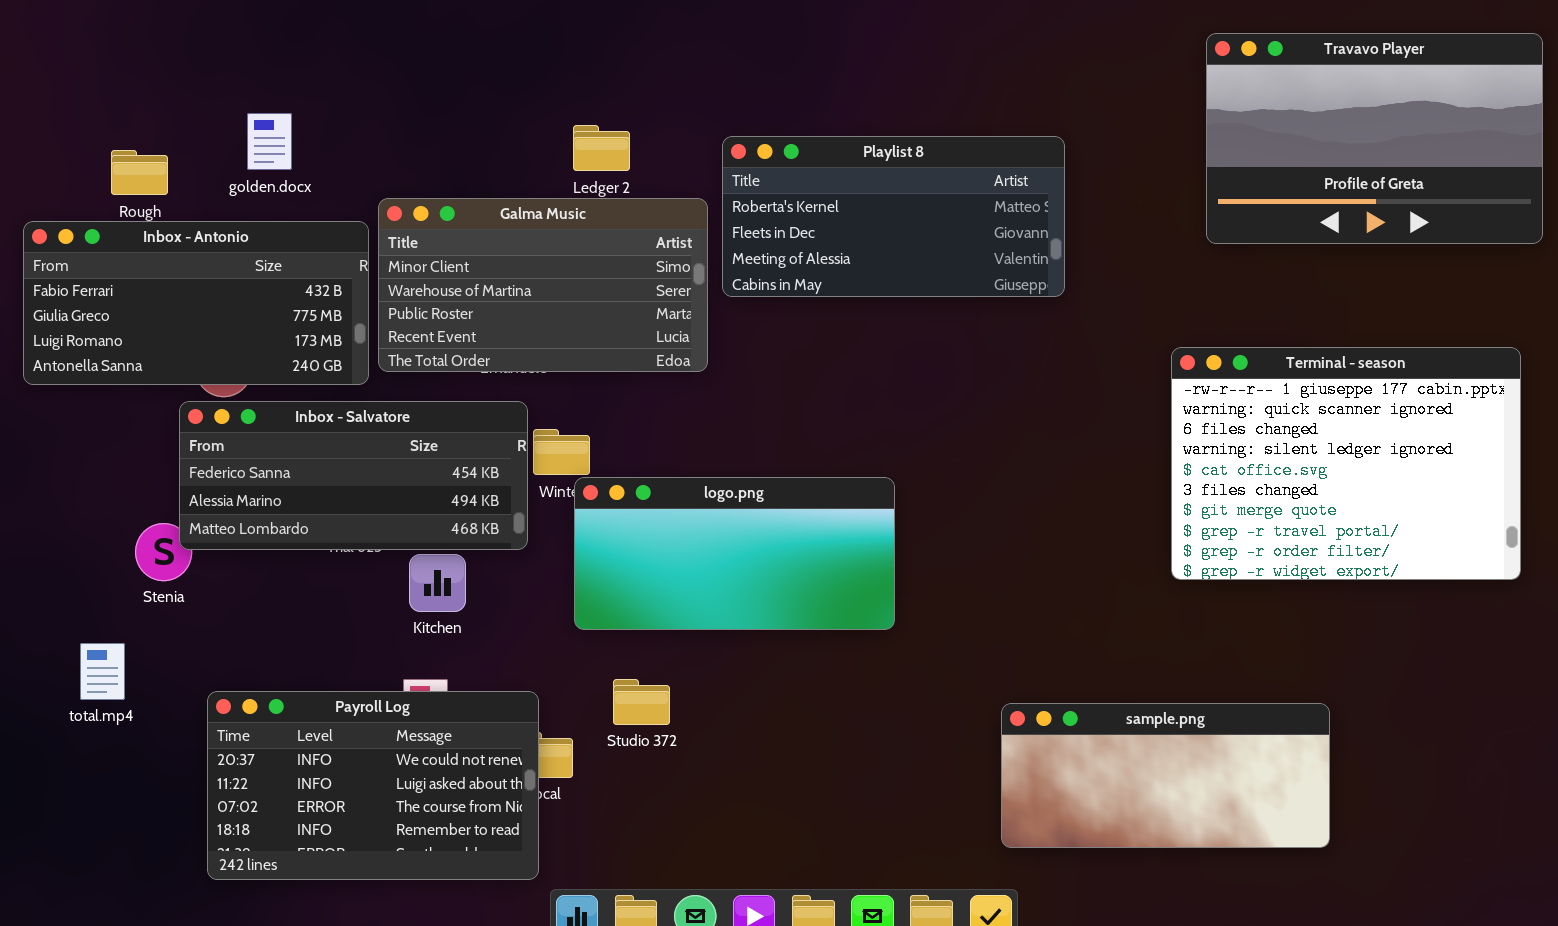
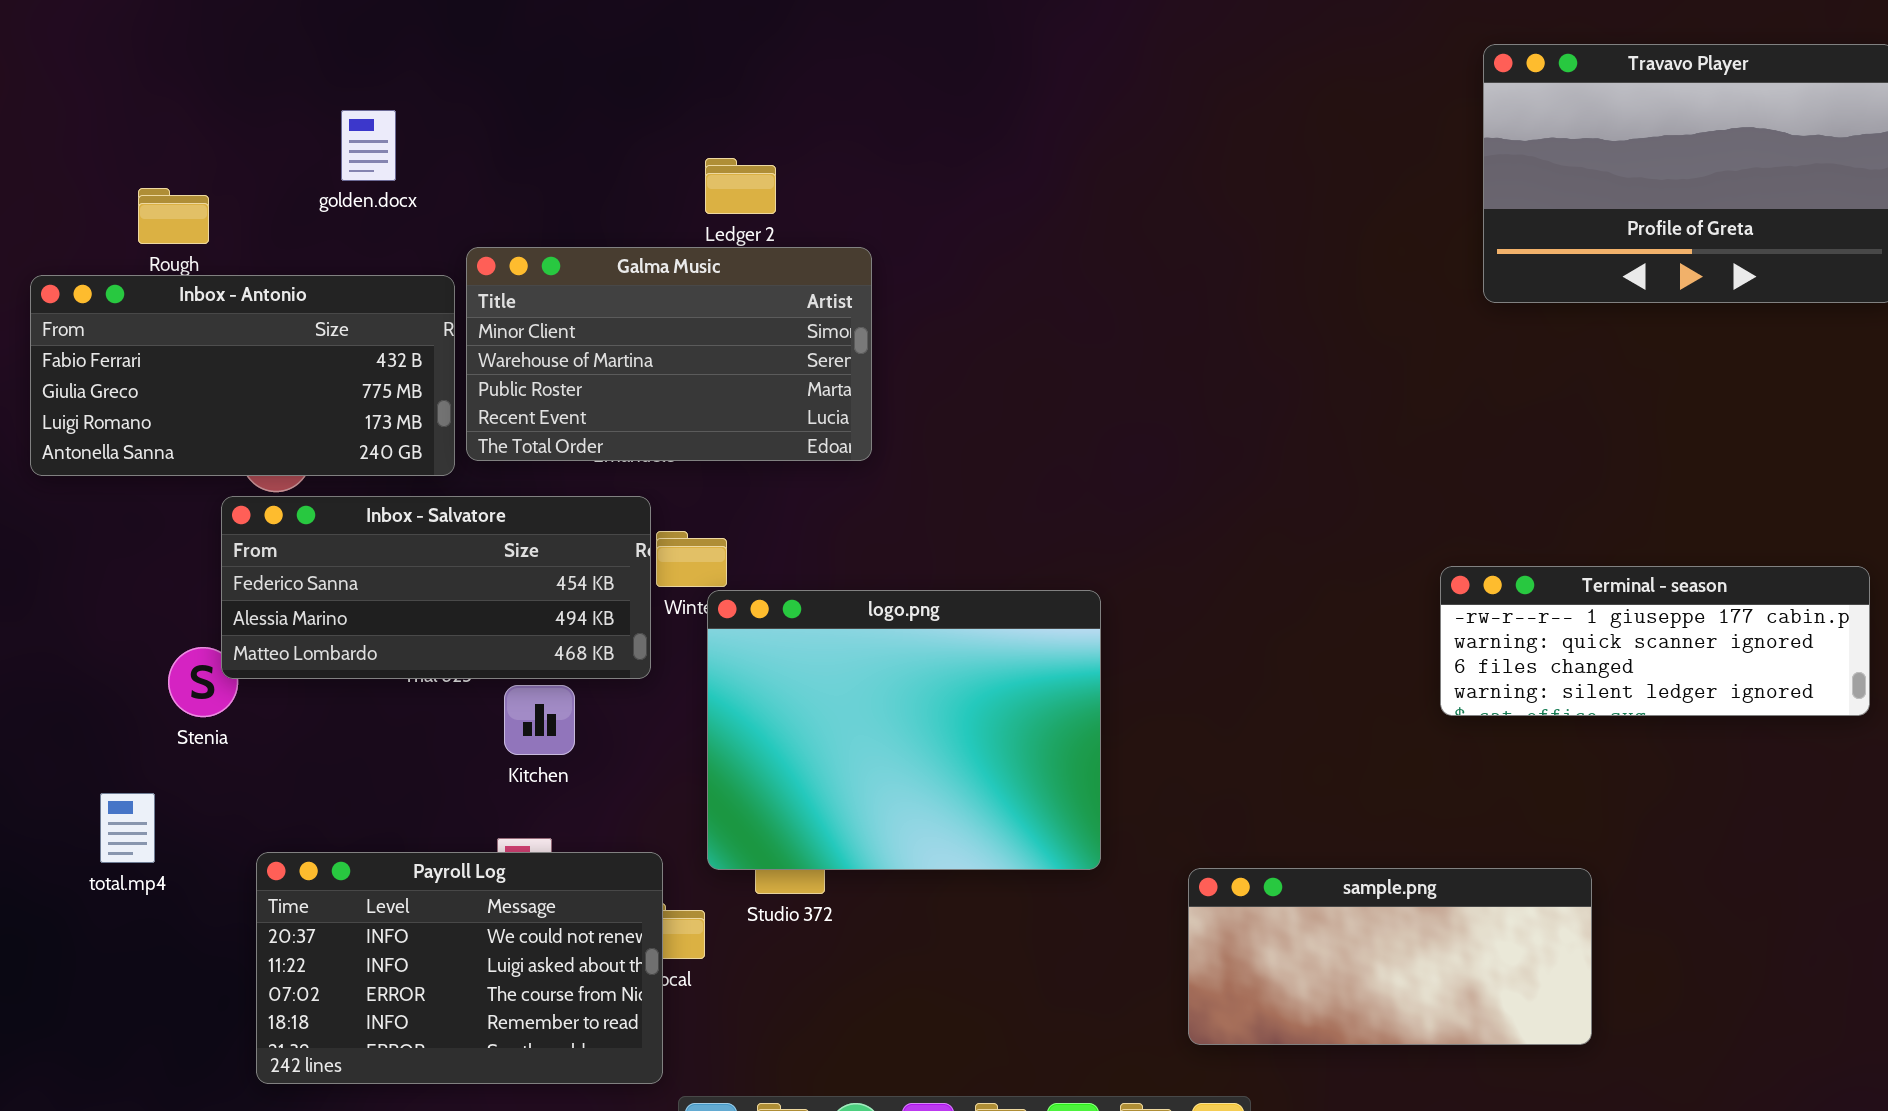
golden.docx: [247,113,292,170] -> [341,110,396,181], moved
Playlist 8: [722,136,1065,297] -> none, closed
Terminal - season: [1171,347,1521,580] -> [1440,566,1870,716], resized
logo.png: [574,477,895,630] -> [707,590,1101,870], resized
sample.png: [1001,703,1330,848] -> [1188,868,1592,1045], moved

